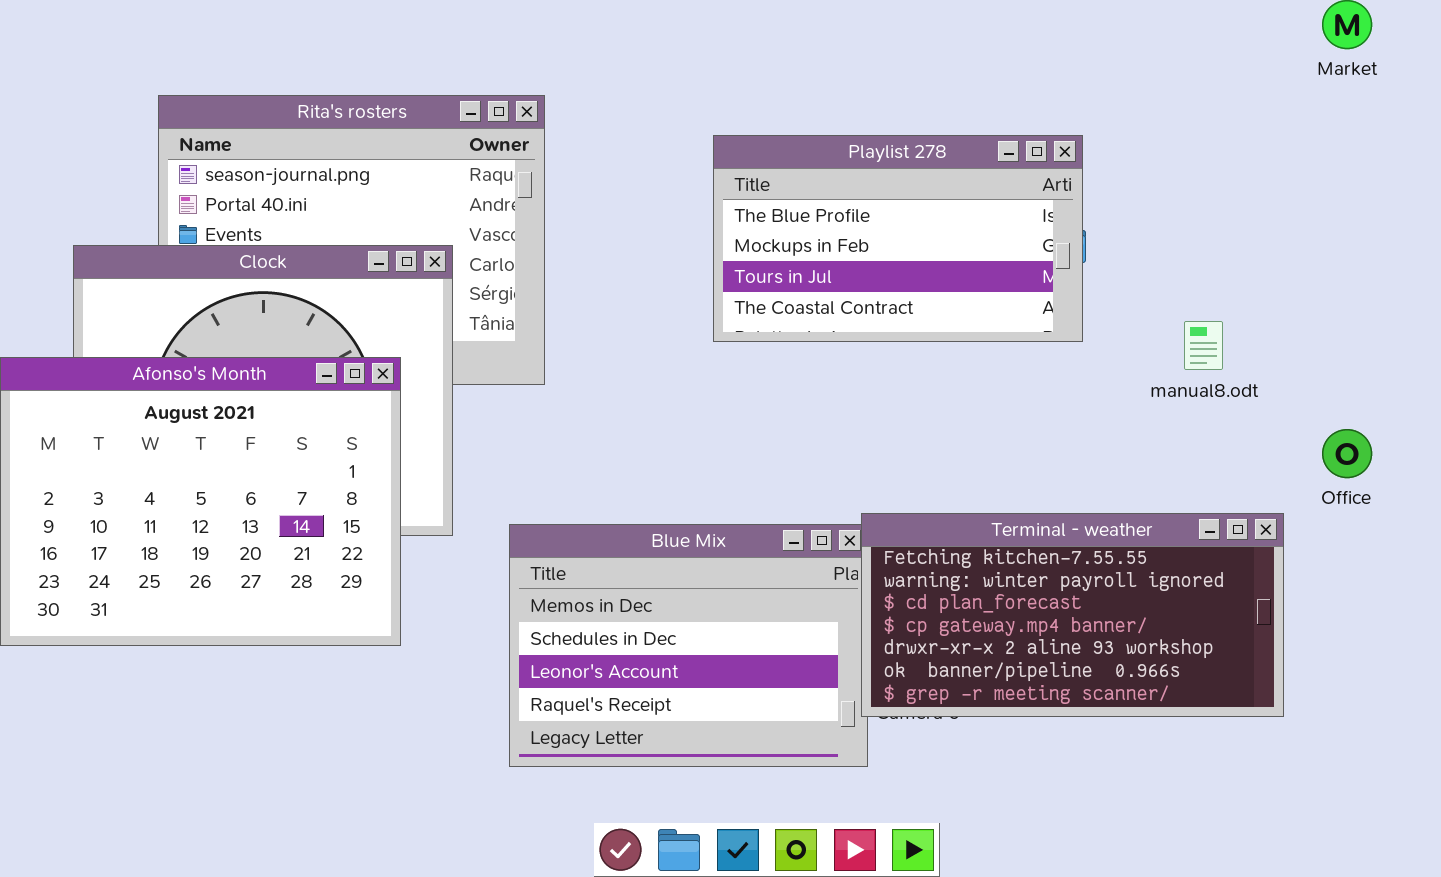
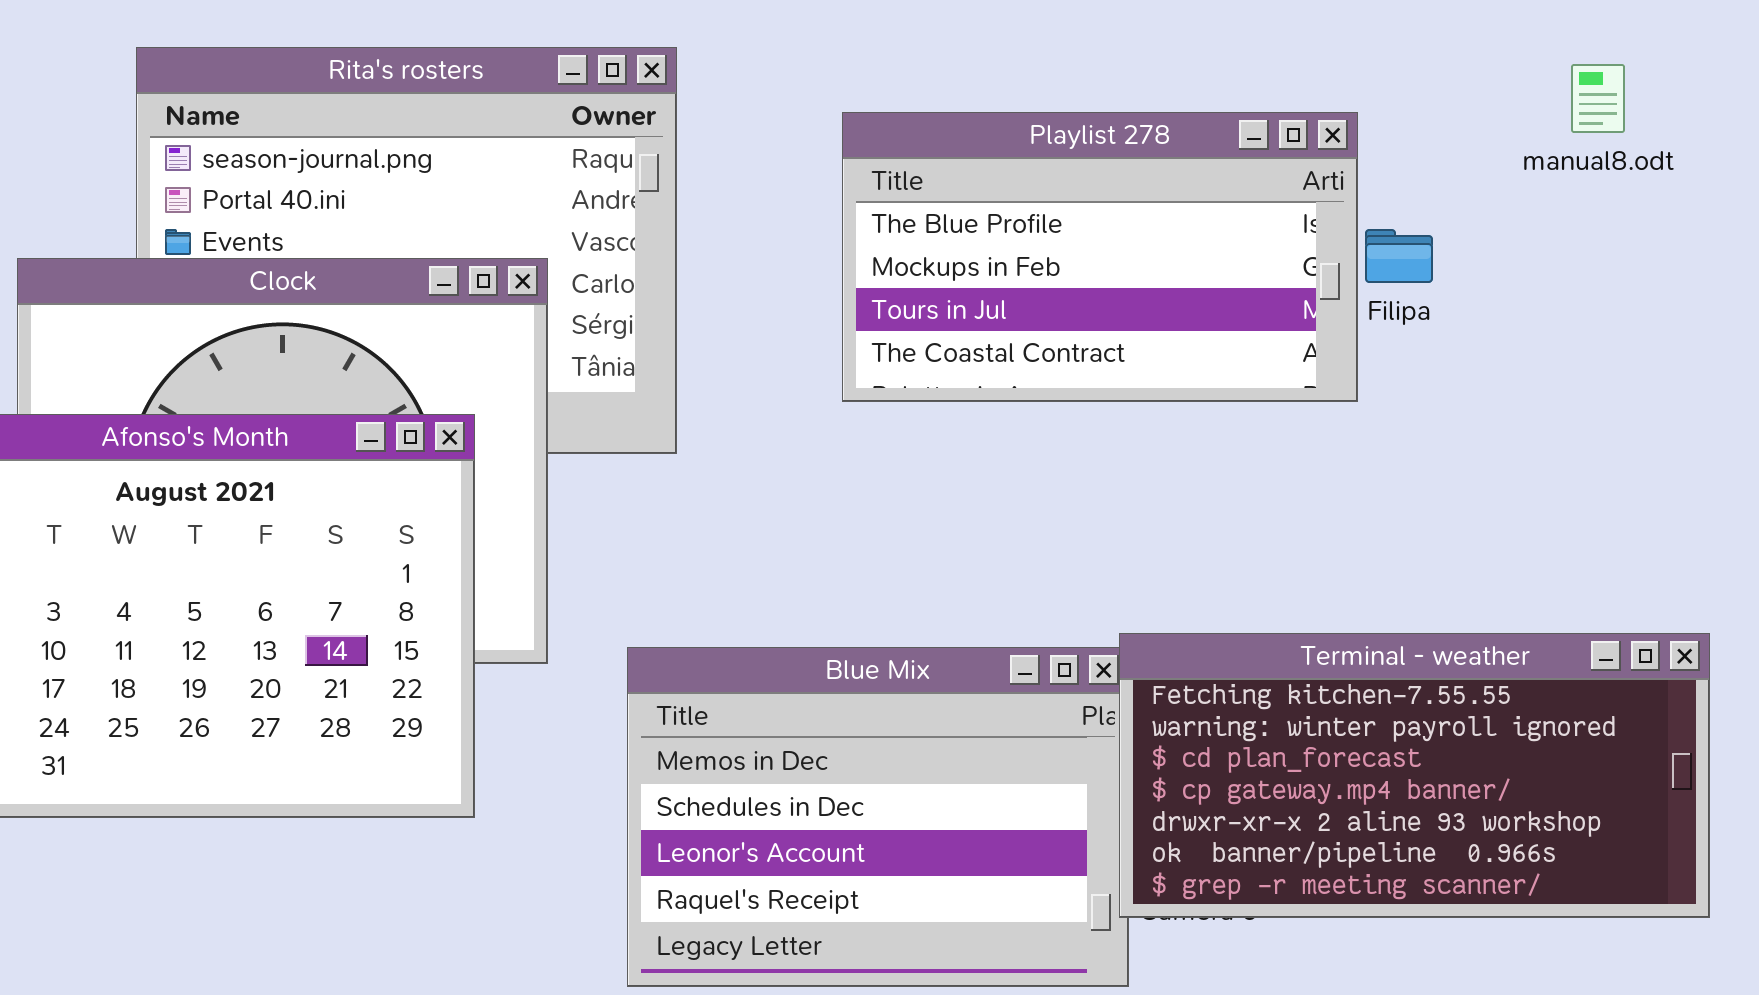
Playlist 278: [713,135,1083,342] -> [842,112,1358,402], moved
manual8.odt: [1184,321,1223,370] -> [1571,64,1625,133], moved

